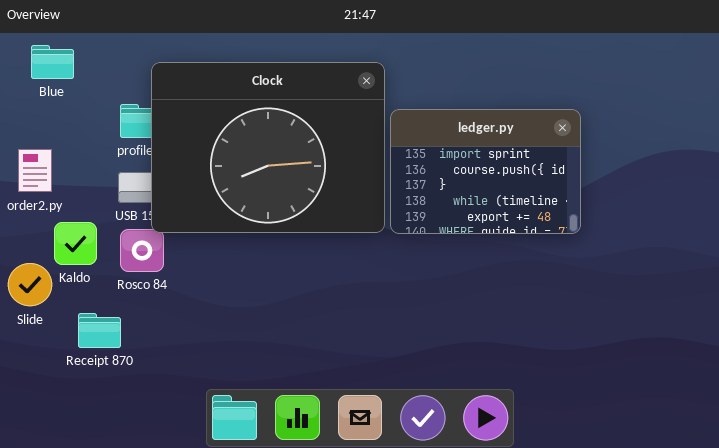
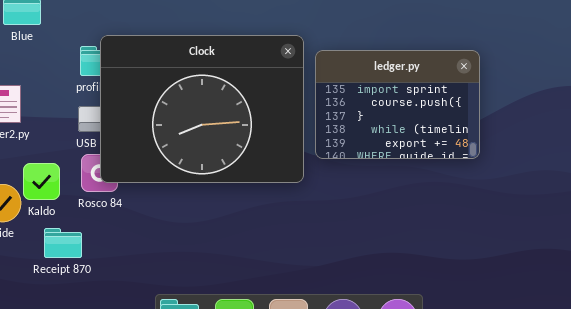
Clock: [151,62,385,233] -> [100,35,304,183], moved
Kaldo: [54,222,97,265] -> [23,163,60,200], moved

